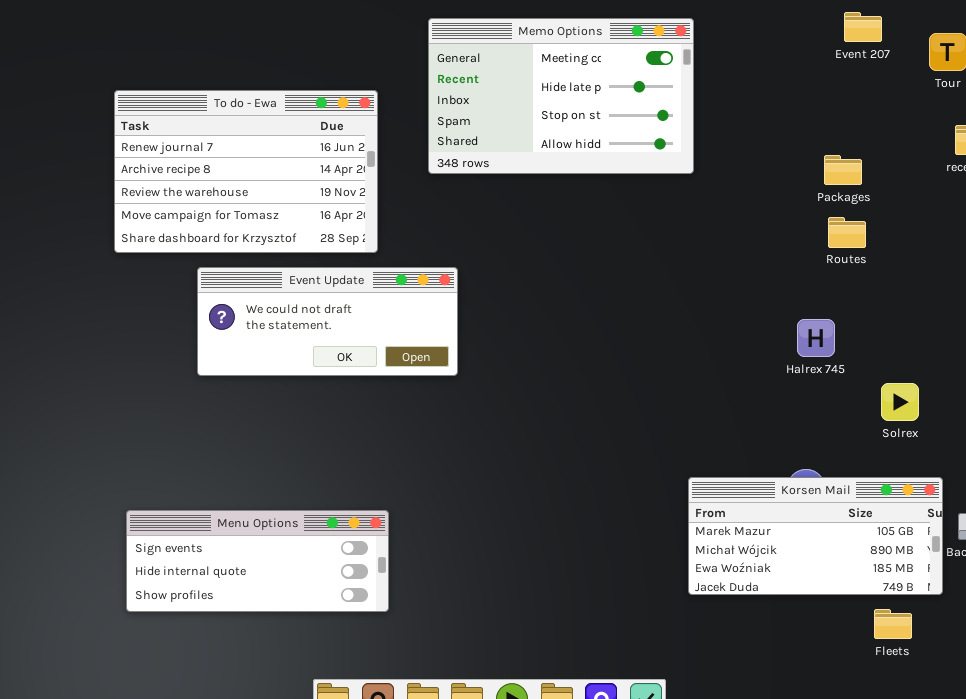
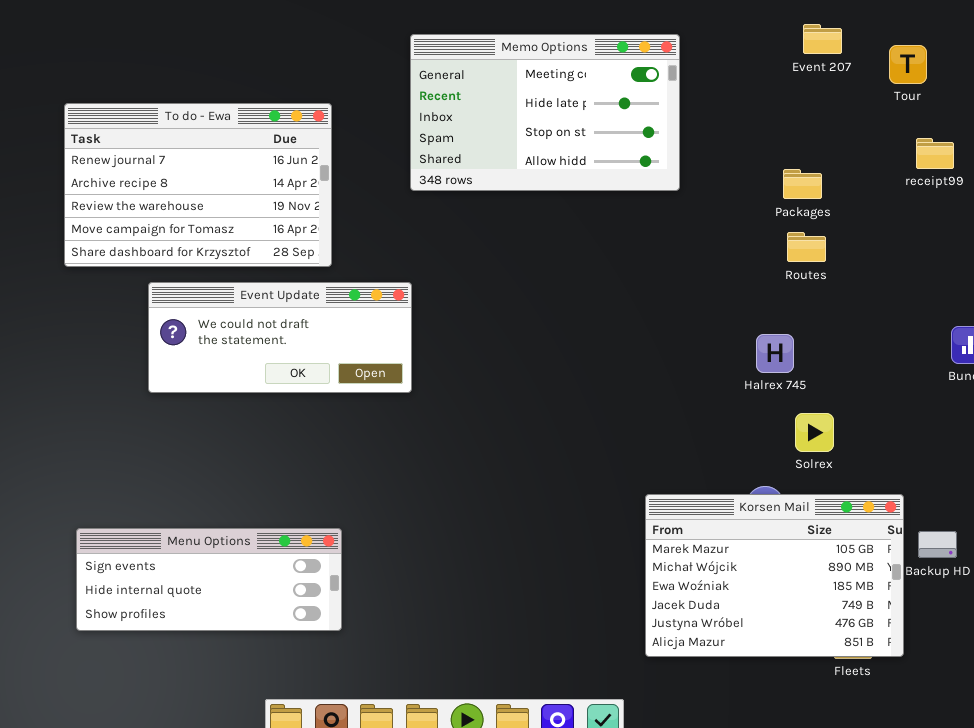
Memo Options: [428,18,694,174] -> [410,34,680,191], moved
Solrex: [881,383,919,421] -> [795,413,834,452], moved
Korsen Mail: [688,477,943,595] -> [645,494,904,657], resized

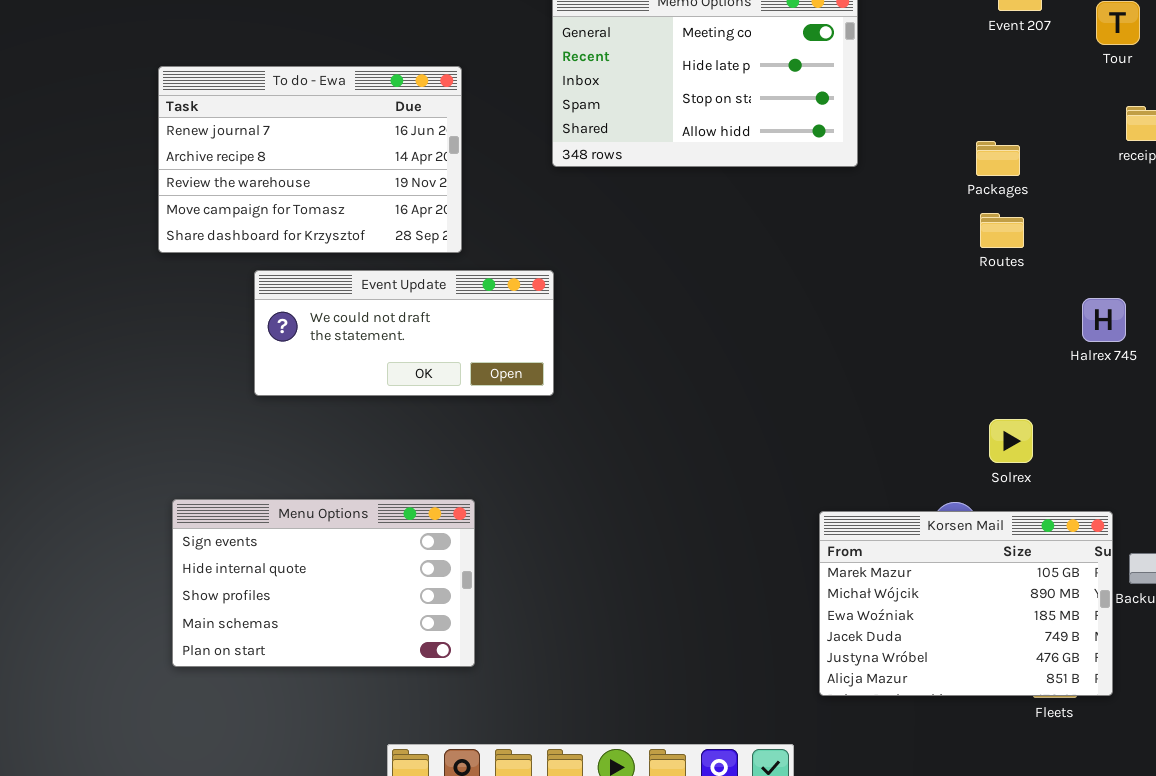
Halrex 745: [756,334,794,373] -> [1082,298,1126,342], moved
Menu Options: [76,528,342,631] -> [172,499,475,667], resized

